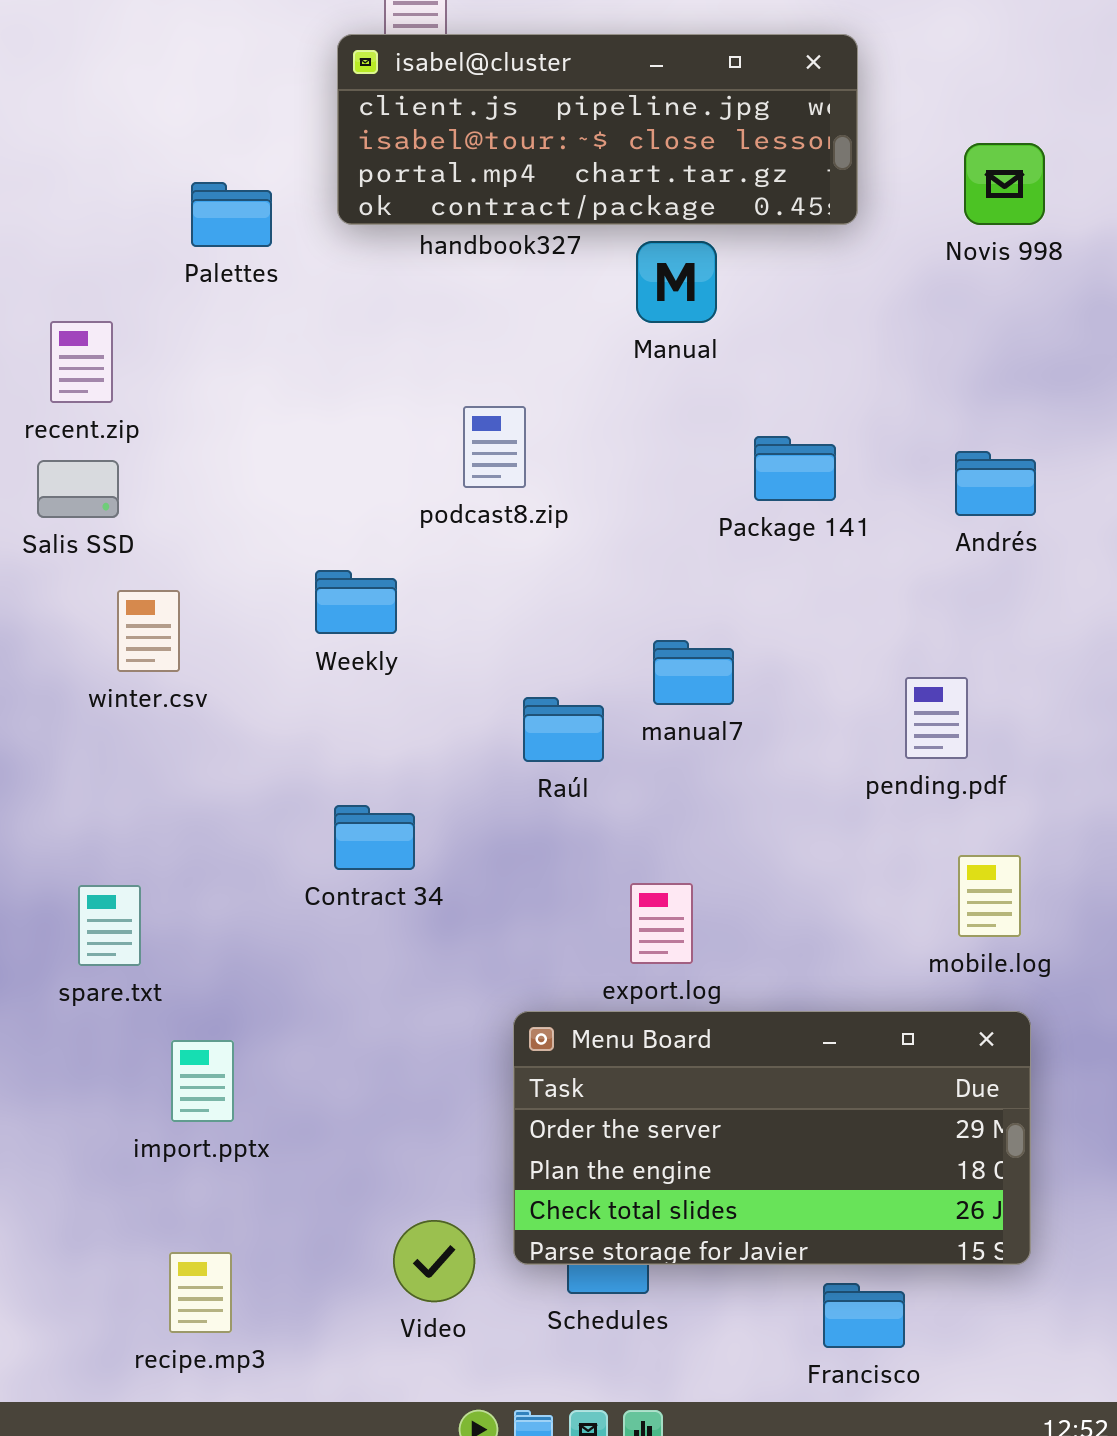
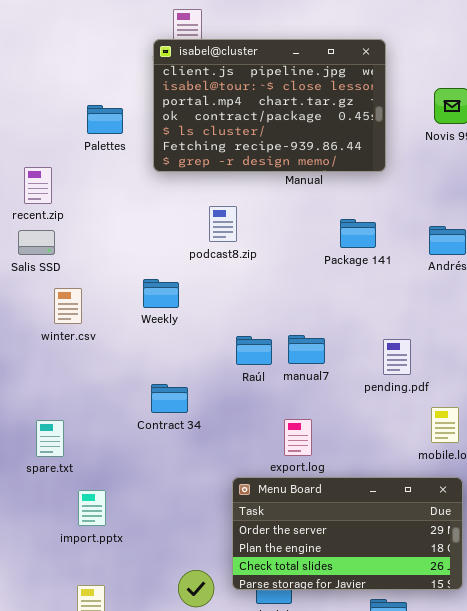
isabel@cluster: [337,34,858,225] -> [153,39,386,172], resized
manual7: [653,640,734,705] -> [288,335,325,364], moved
pending.pdf: [905,677,968,759] -> [383,339,411,375], moved

